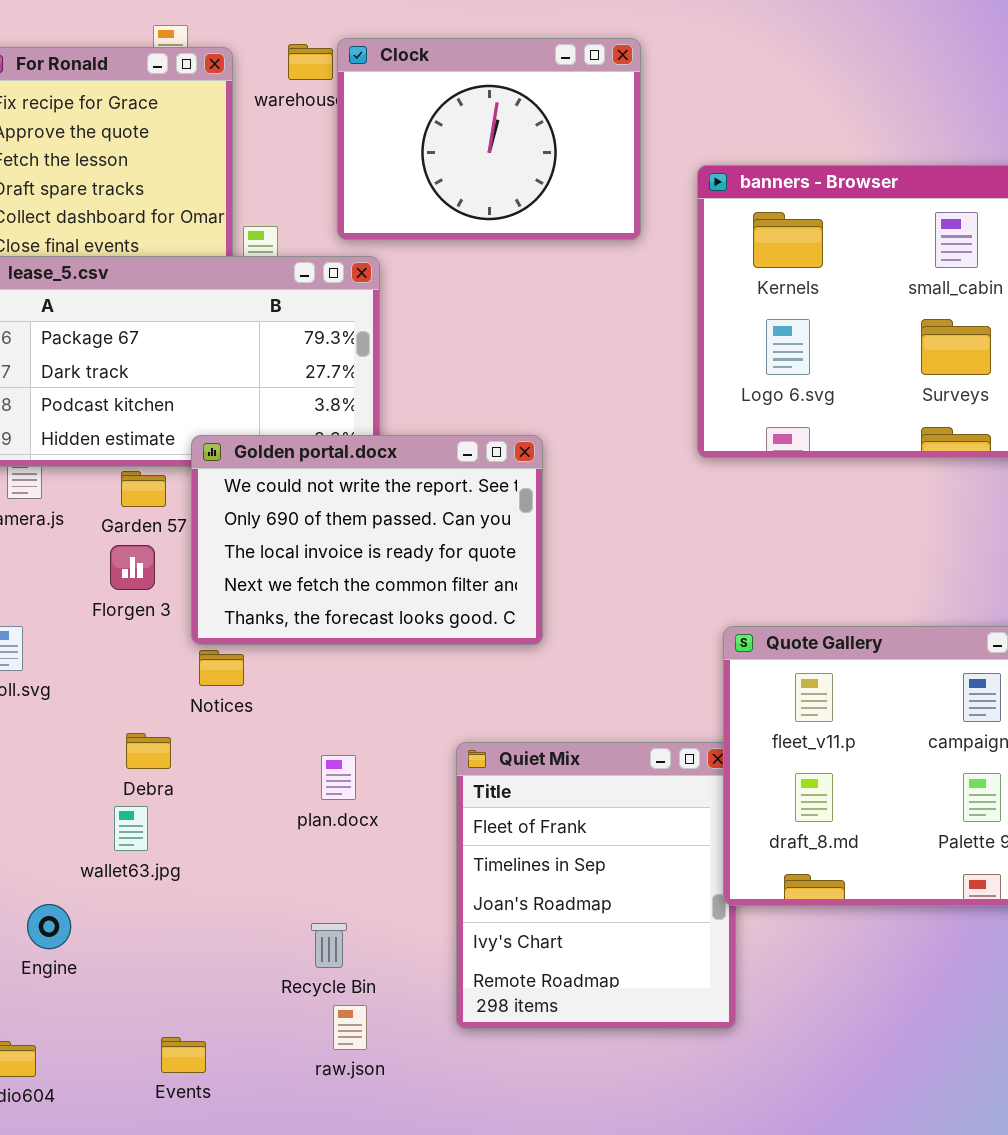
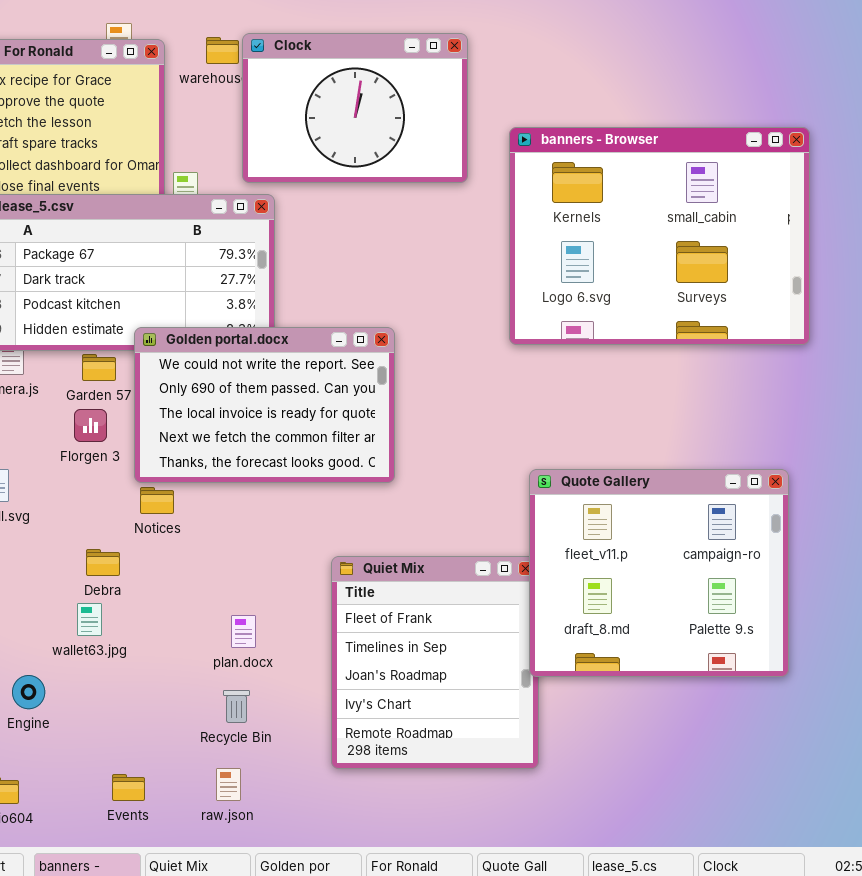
plan.docx: [321,755,356,800] -> [231,615,256,648], moved
raw.json: [333,1005,367,1050] -> [216,768,241,801], moved

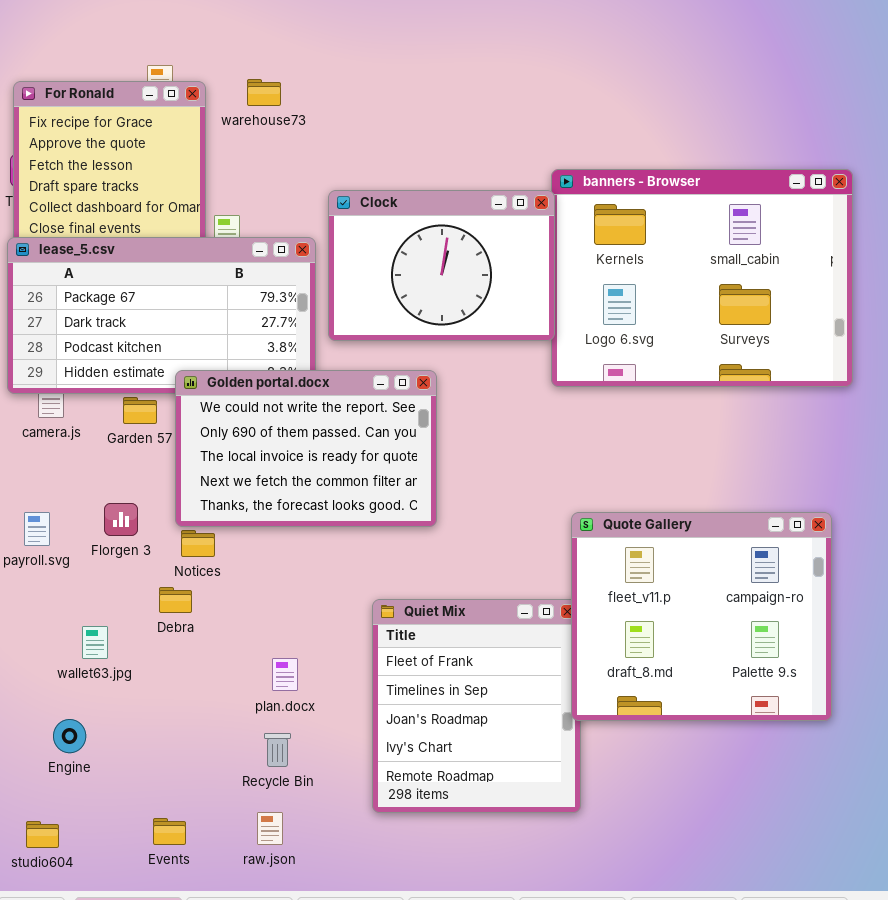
Clock: [242,33,468,183] -> [328,190,555,341], moved
Florgen 3: [74,409,107,442] -> [104,503,138,536], moved
Debra: [86,549,120,576] -> [159,587,192,613], moved
wallet63.jpg: [77,603,102,636] -> [82,626,108,659], moved

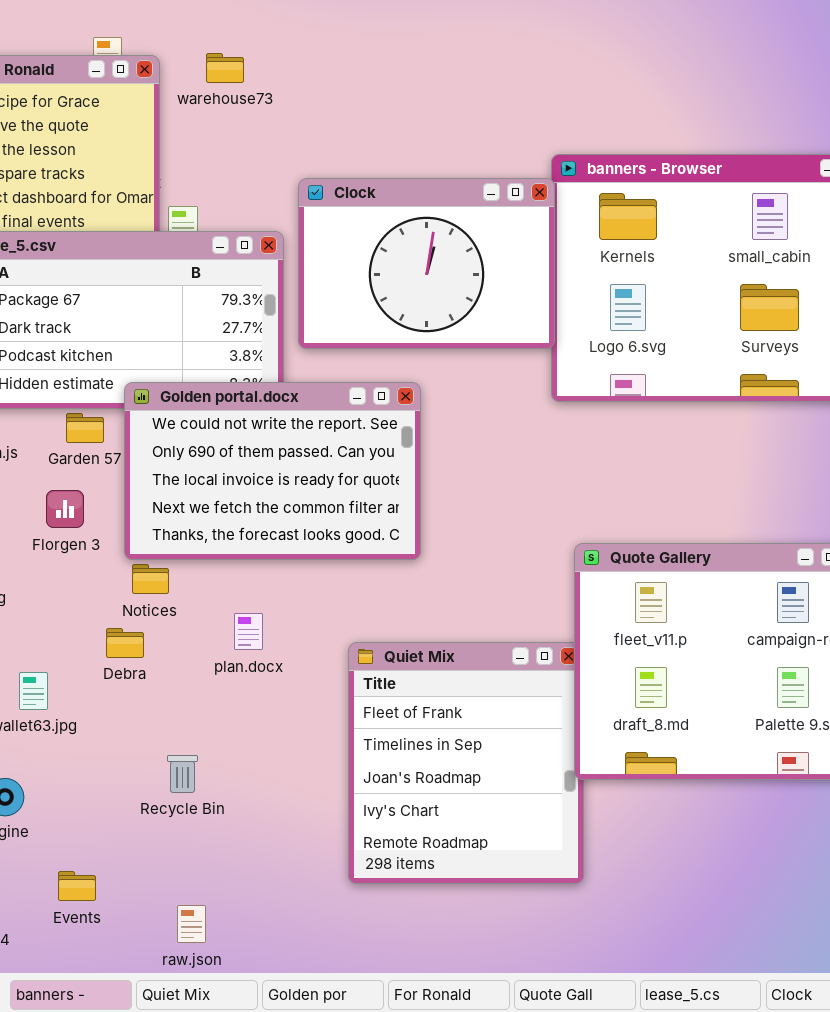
Florgen 3: [104,503,138,536] -> [46,490,84,528], moved
plan.docx: [272,658,298,691] -> [234,613,263,650], moved
Recycle Bin: [264,733,291,767] -> [167,755,198,793], moved
raw.json: [257,812,283,845] -> [177,905,206,943], moved
Events: [153,818,186,845] -> [58,871,96,901], moved

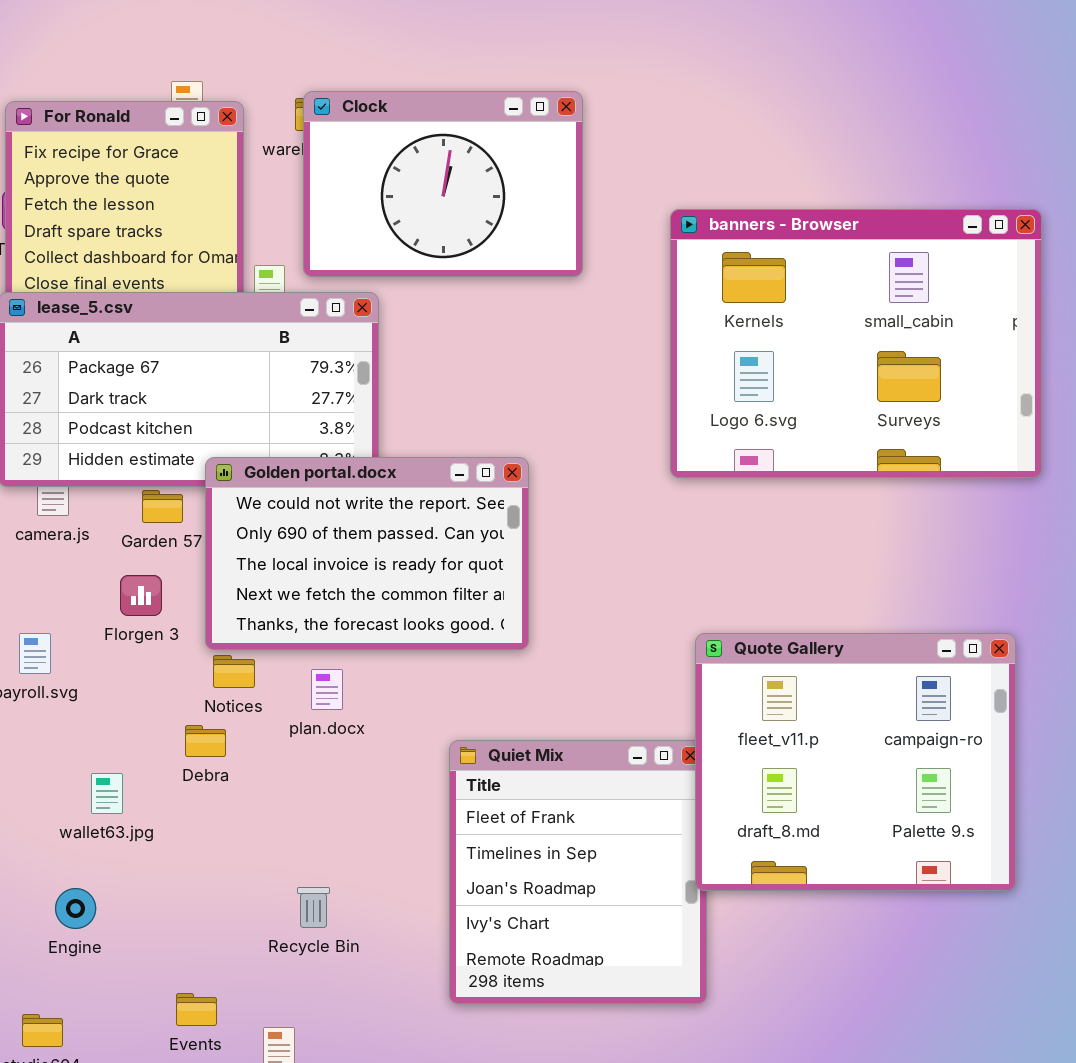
Clock: [298,178,555,349] -> [303,91,583,277], moved
plan.docx: [234,613,263,650] -> [311,669,343,710], moved
Recycle Bin: [167,755,198,793] -> [297,887,330,928], moved
Events: [58,871,96,901] -> [176,993,217,1026], moved

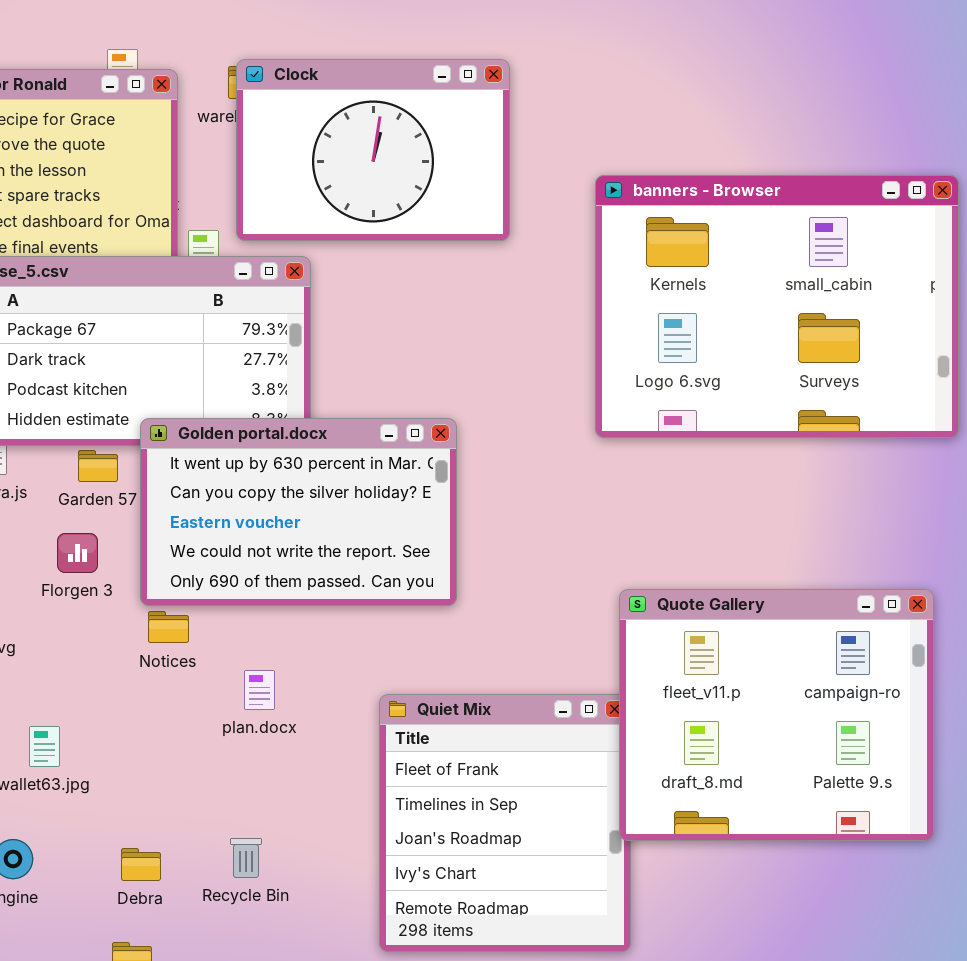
Golden portal.docx: [205,457,529,650] -> [140,418,457,606], scrolled up 3 rows
plan.docx: [311,669,343,710] -> [244,670,275,710], moved
Debra: [185,725,226,757] -> [121,848,161,881], moved

